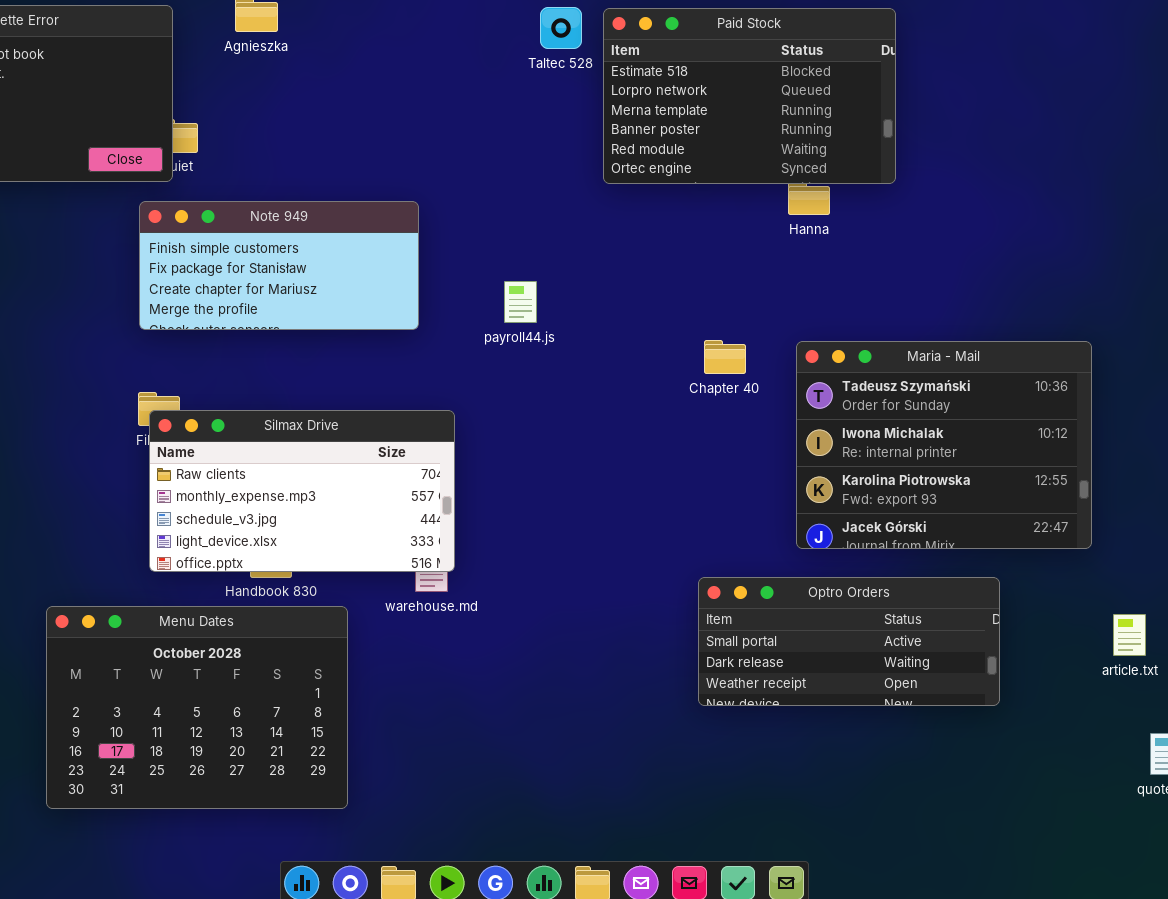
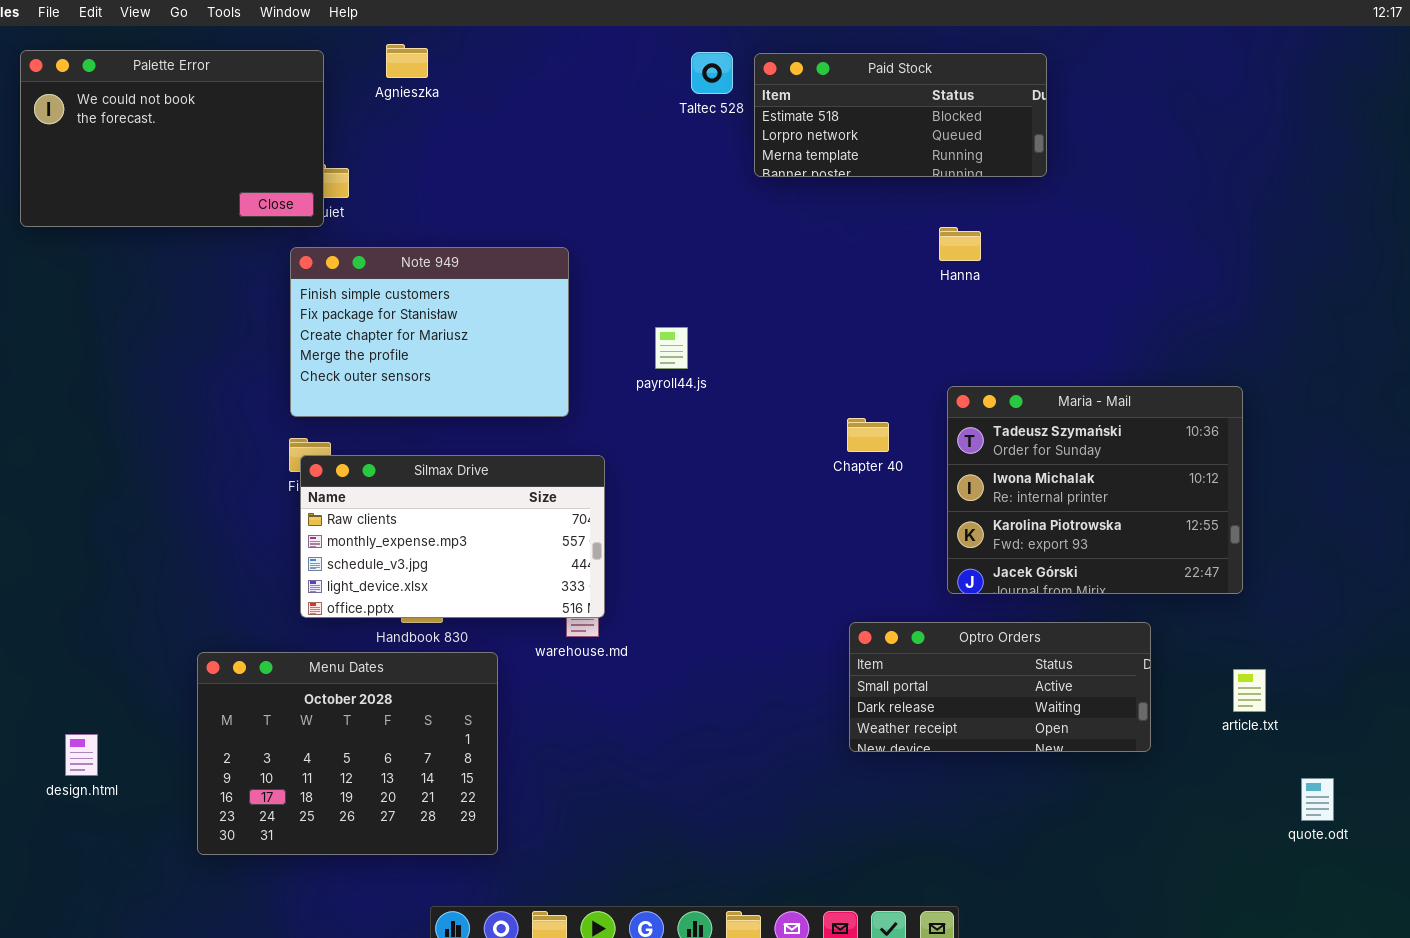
Paid Stock: [603,8,896,184] -> [754,53,1047,177], resized
Note 949: [139,201,419,330] -> [290,247,569,417], resized
Chapter 40: [704,340,746,374] -> [847,418,889,452], moved
article.txt: [1113,614,1146,656] -> [1233,669,1266,712], moved

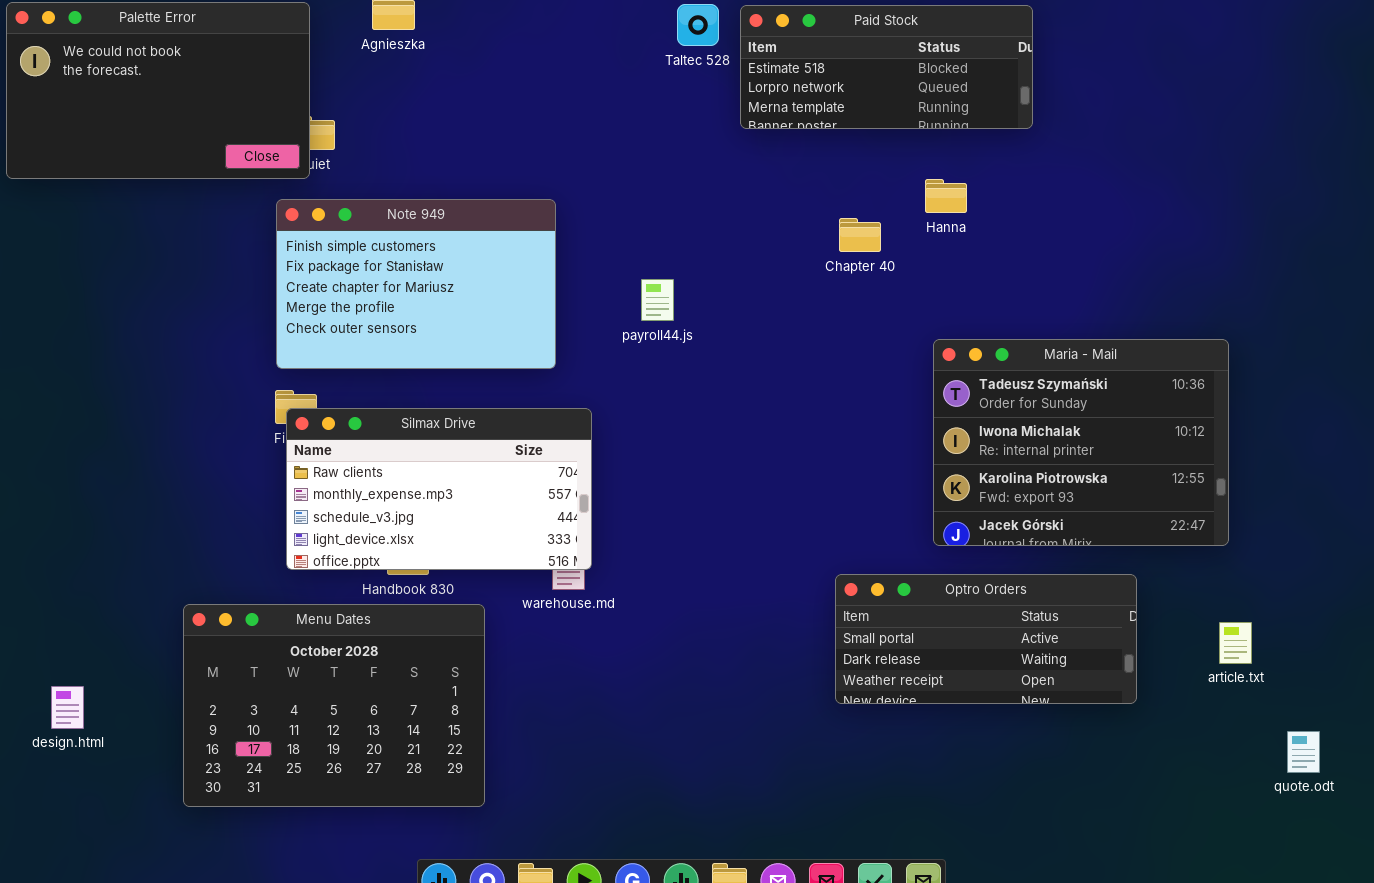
Chapter 40: [847,418,889,452] -> [839,218,881,252], moved

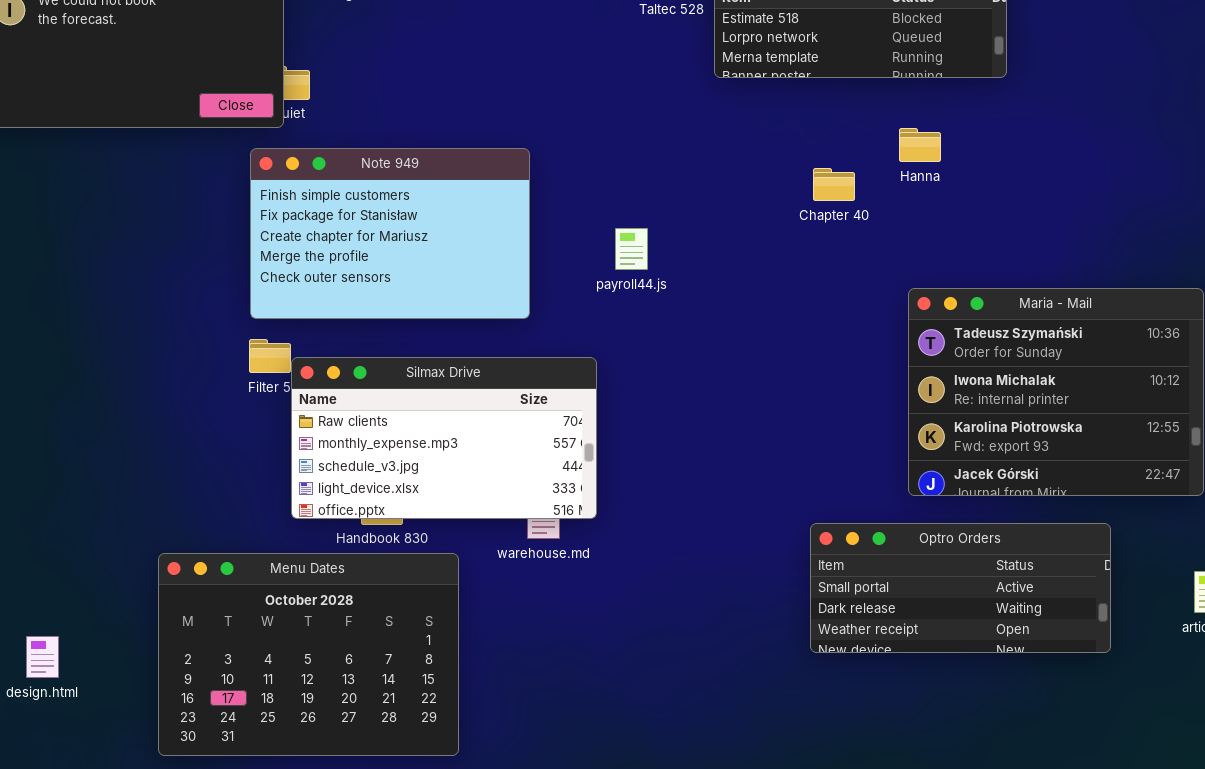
Silmax Drive: [286,408,592,570] -> [291,357,597,519], moved

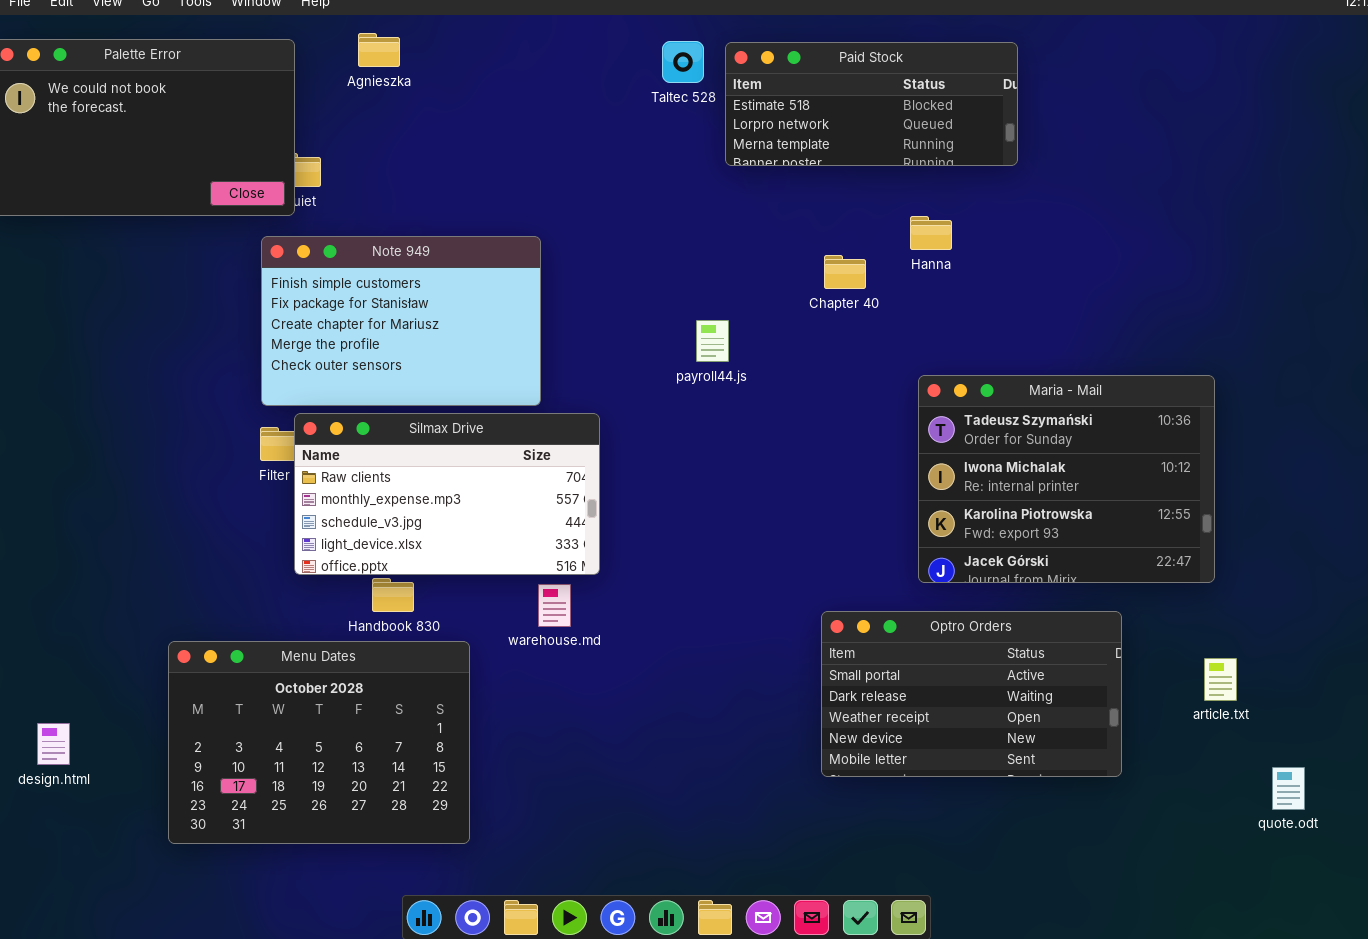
payroll44.js: [615,228,648,270] -> [696,320,729,362], moved
Silmax Drive: [291,357,597,519] -> [294,413,600,575], moved
Optro Orders: [810,523,1111,653] -> [821,611,1122,777], resized

